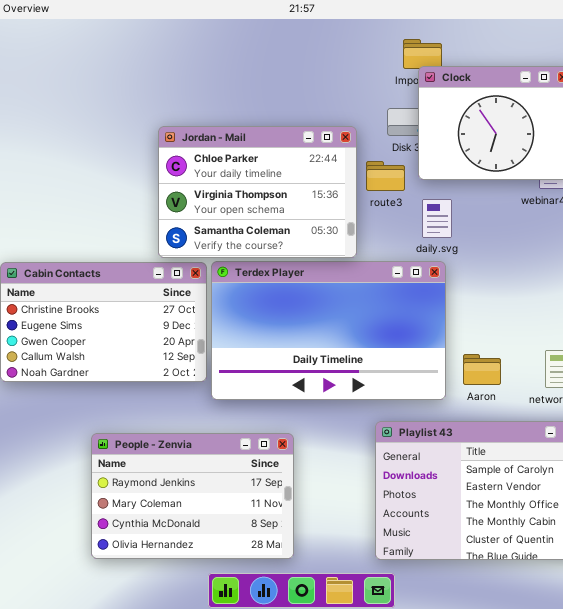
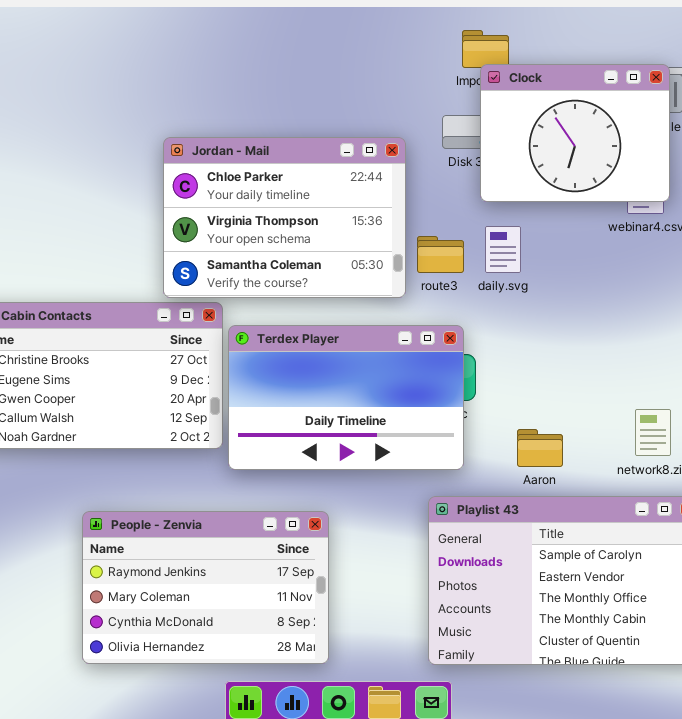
route3: [366,161,405,191] -> [417,236,464,273], moved
Terdex Player: [211,261,446,400] -> [228,325,464,470], resized
Aaron: [463,354,501,385] -> [517,429,563,467], moved

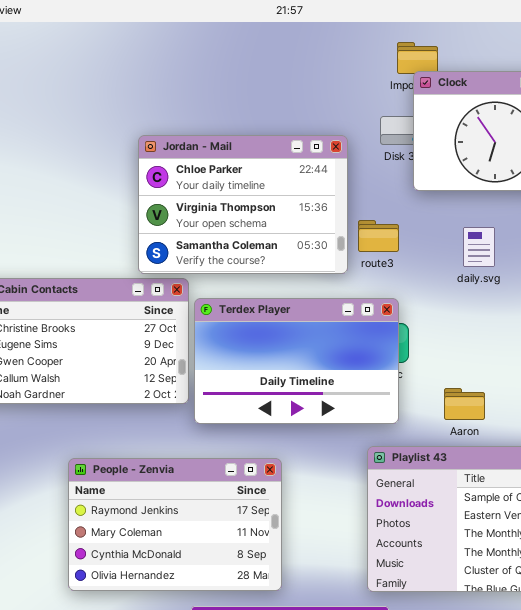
daily.svg: [485,226,521,273] -> [463,227,495,267], moved

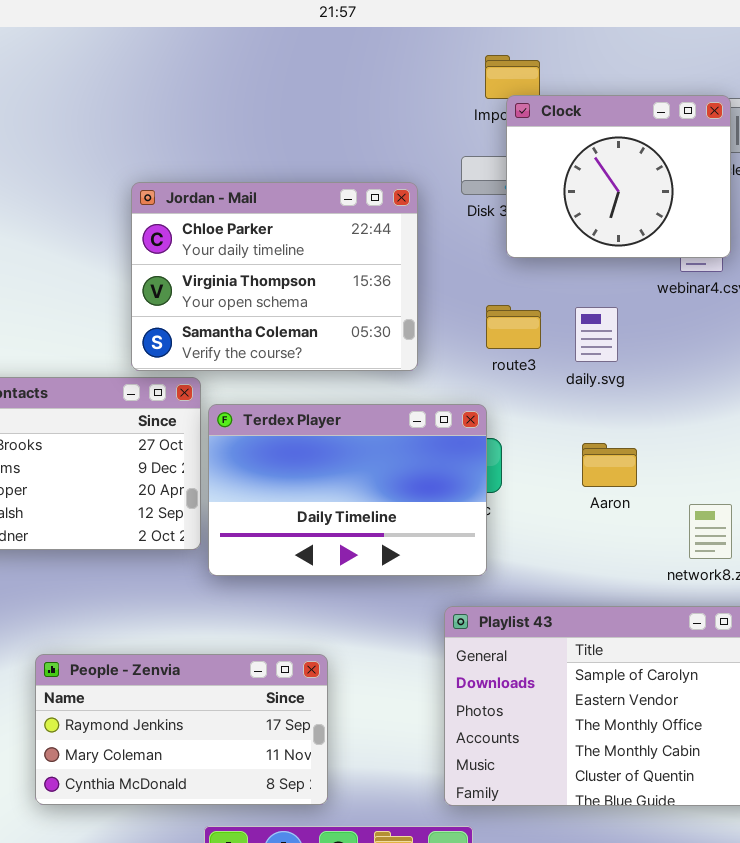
route3: [358,220,399,252] -> [486,305,541,349], moved
Aaron: [444,388,485,420] -> [582,443,637,487], moved
People - Zenvia: [68,458,282,591] -> [35,654,328,805], resized

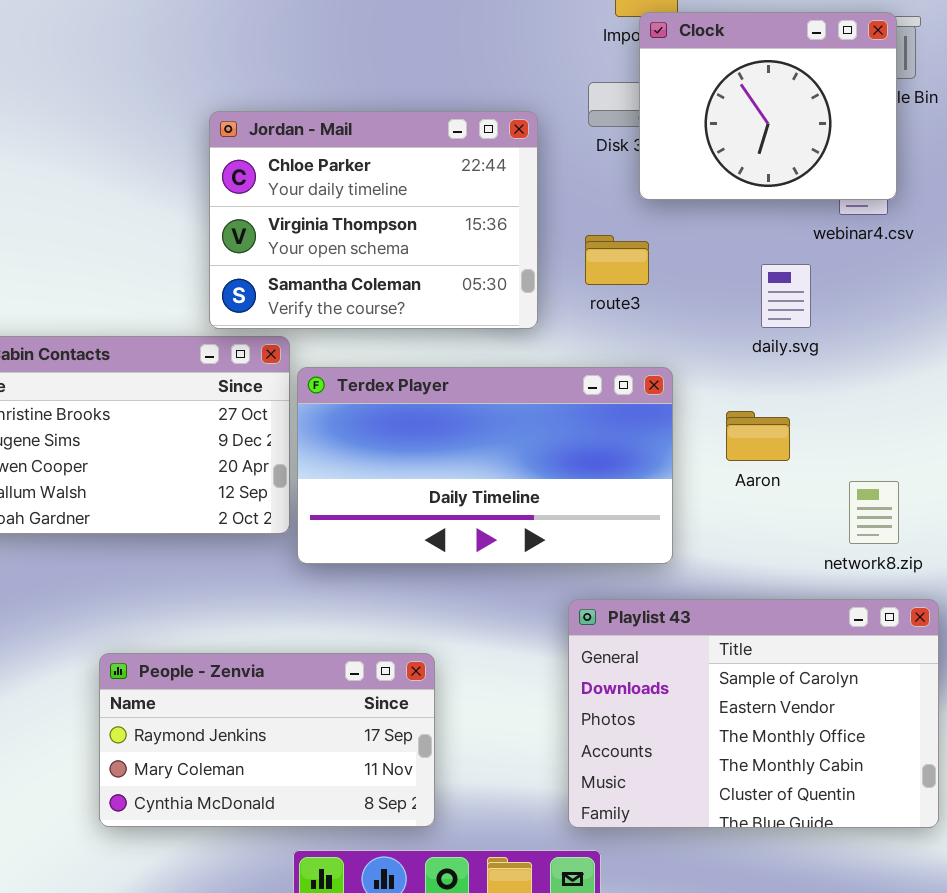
route3: [486,305,541,349] -> [585,235,649,285], moved
daily.svg: [575,307,618,362] -> [761,264,811,328], moved
Terdex Player: [208,404,487,576] -> [297,367,673,564], resized

